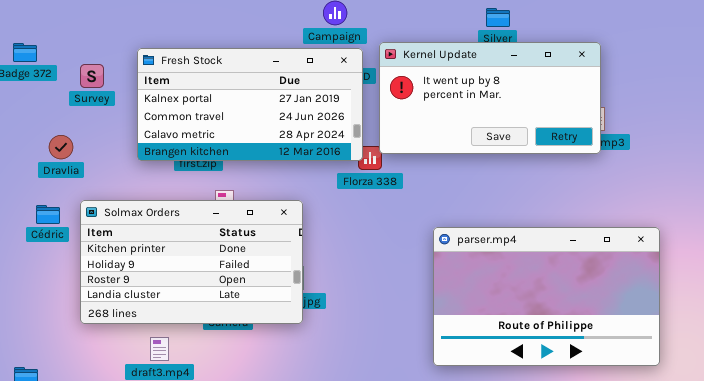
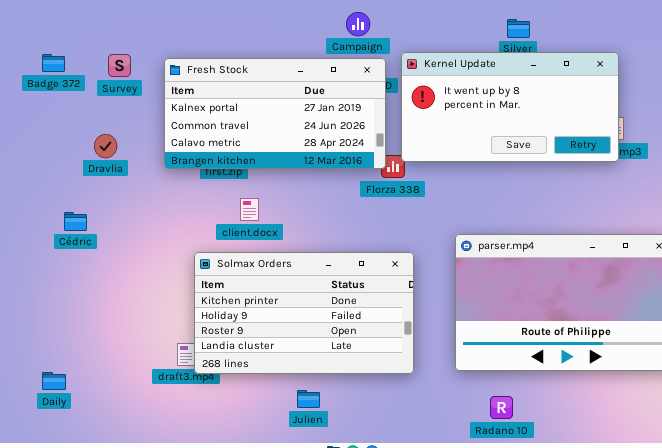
Survey: [80,64,104,88] -> [108,54,131,77], moved
Dravlia: [49,135,73,159] -> [94,134,117,158], moved
Solmax Orders: [80,200,303,324] -> [194,252,414,374], moved

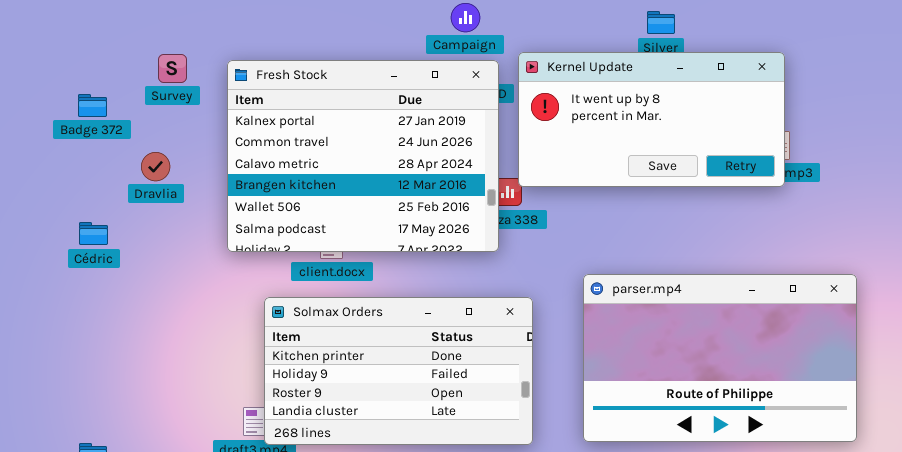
Badge 372: [42,54,65,72] -> [78,94,107,117], moved
Fresh Stock: [164,58,386,169] -> [227,60,499,252], resized
Cédric: [64,212,87,231] -> [79,222,108,245], moved

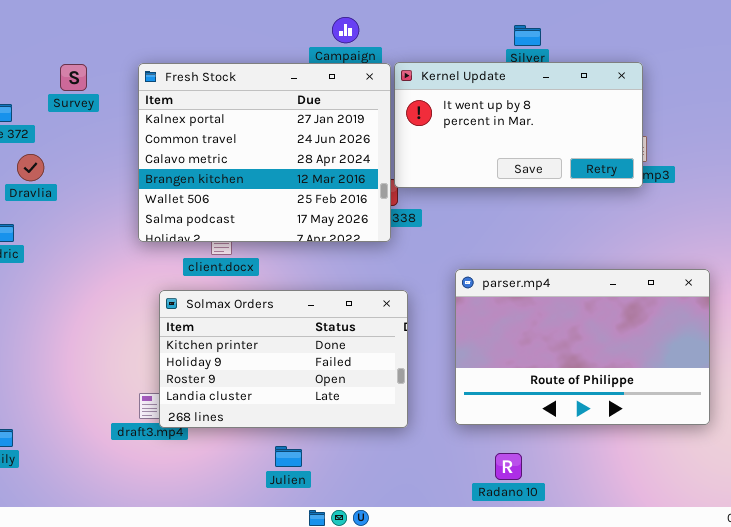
Fresh Stock: [227,60,499,252] -> [138,63,391,242], moved
Dravlia: [141,152,170,181] -> [17,154,44,181], moved

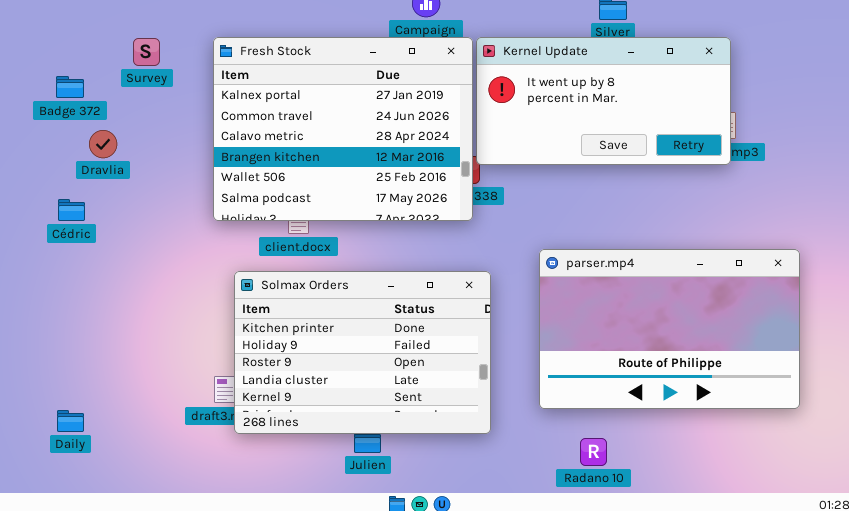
Solmax Orders: [159,290,408,428] -> [234,271,491,434], resized

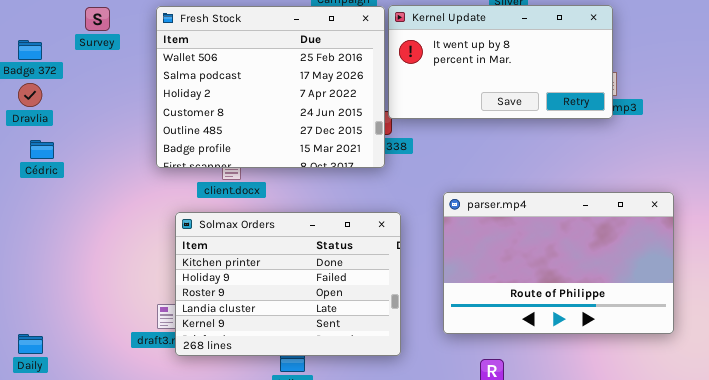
Fresh Stock: [213,37,473,221] -> [156,6,385,168], scrolled down 4 rows
Dravlia: [89,130,117,158] -> [18,83,42,107], moved
Cédric: [58,199,85,221] -> [30,140,54,159], moved

